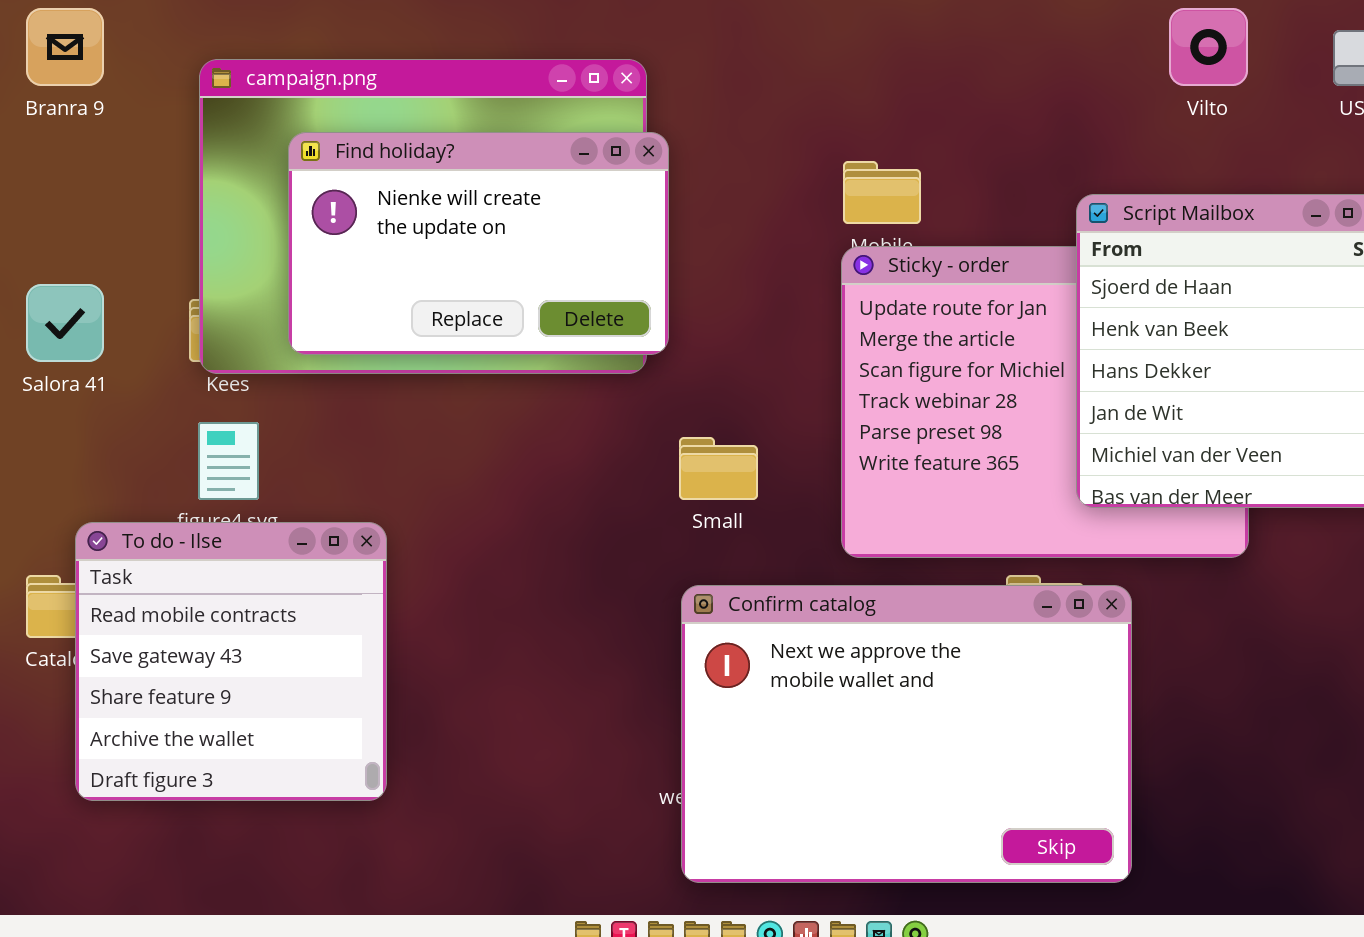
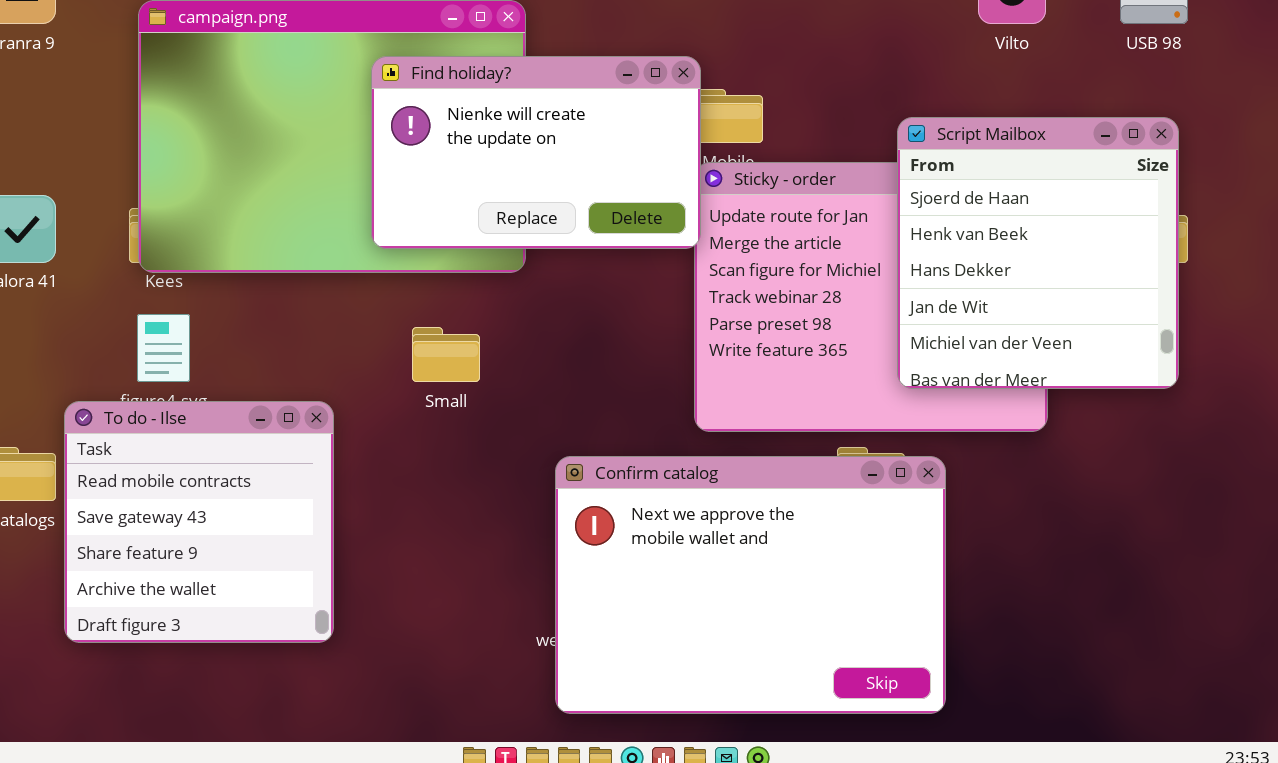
Find holiday?: [288,132,669,355] -> [371,56,701,249], moved
Small: [679,437,758,500] -> [412,327,480,382], moved
To do - Ilse: [75,522,387,801] -> [64,401,334,643], moved

